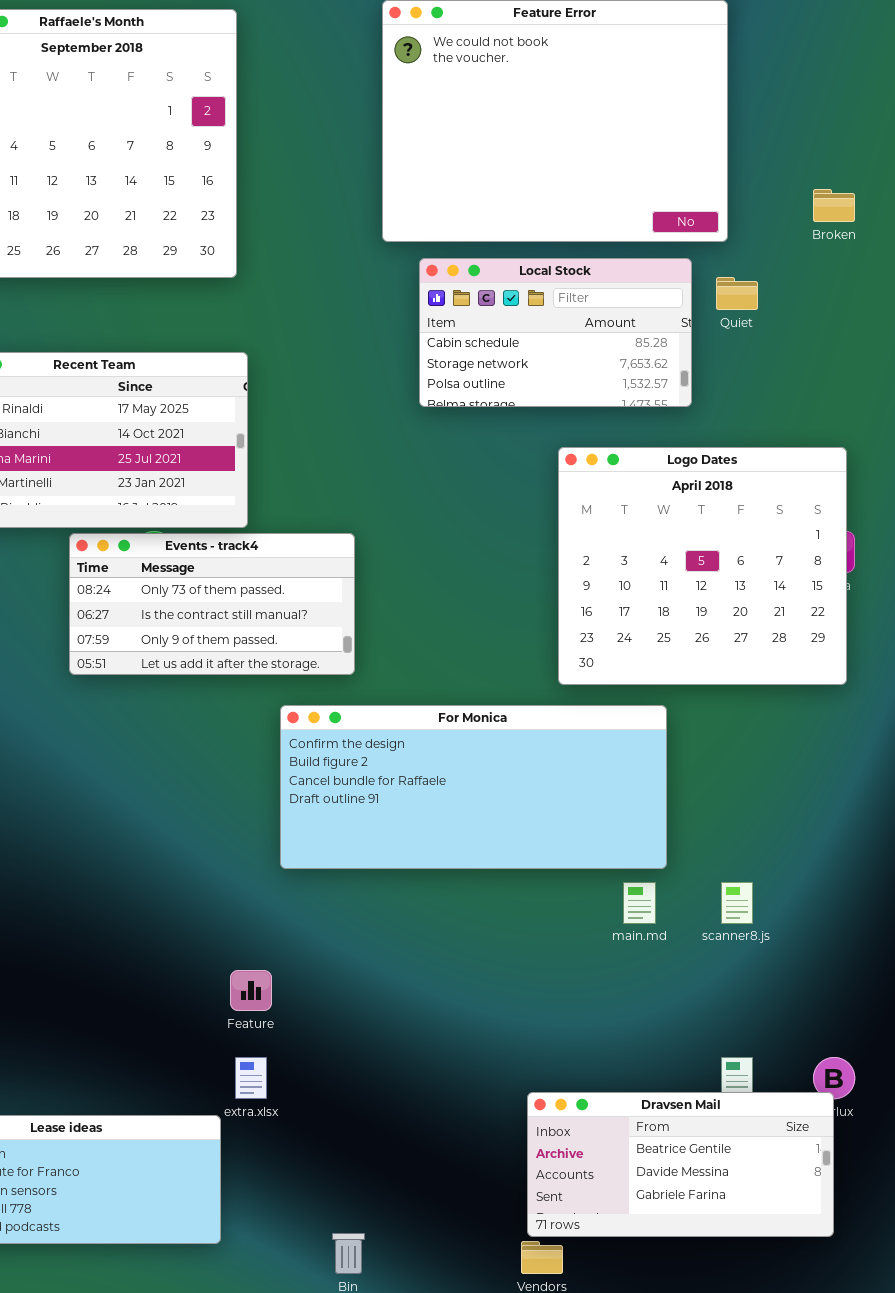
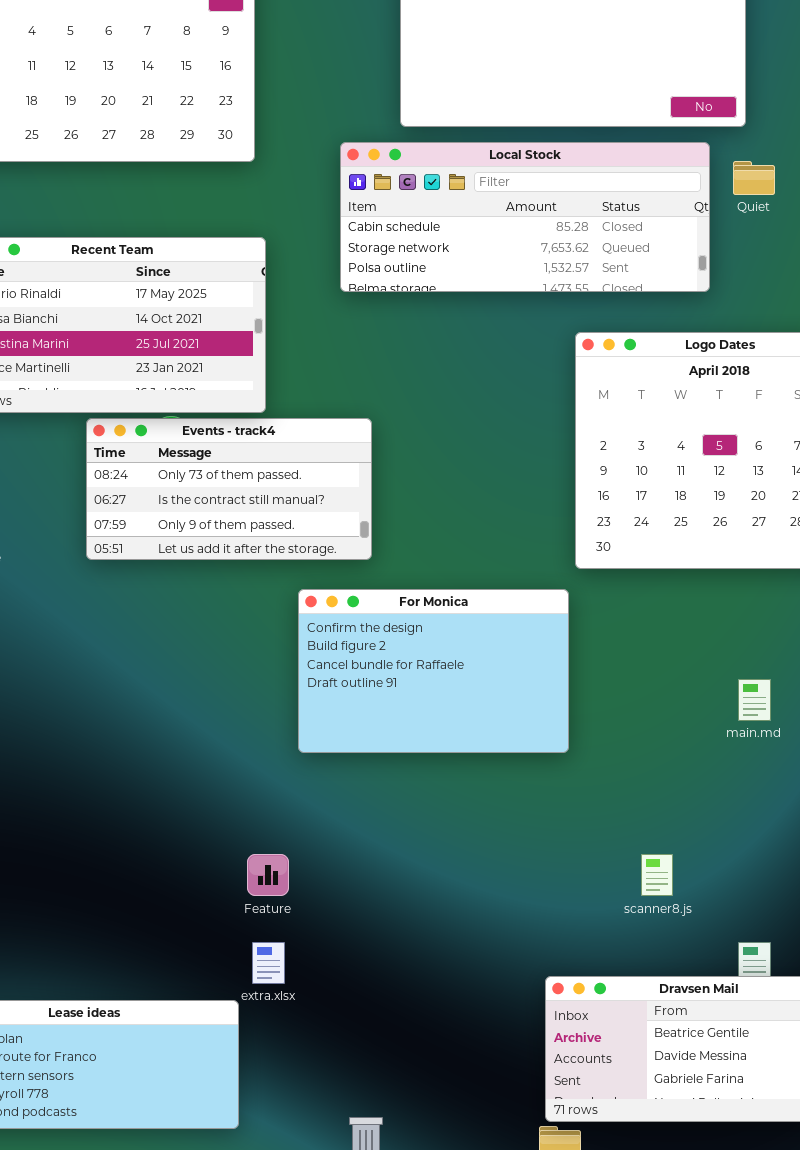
Local Stock: [419,258,692,407] -> [340,142,710,292], resized
For Monica: [280,705,667,869] -> [298,589,569,753], resized
main.md: [623,882,656,924] -> [738,679,771,721], moved
scanner8.js: [721,882,753,924] -> [641,854,673,896], moved

